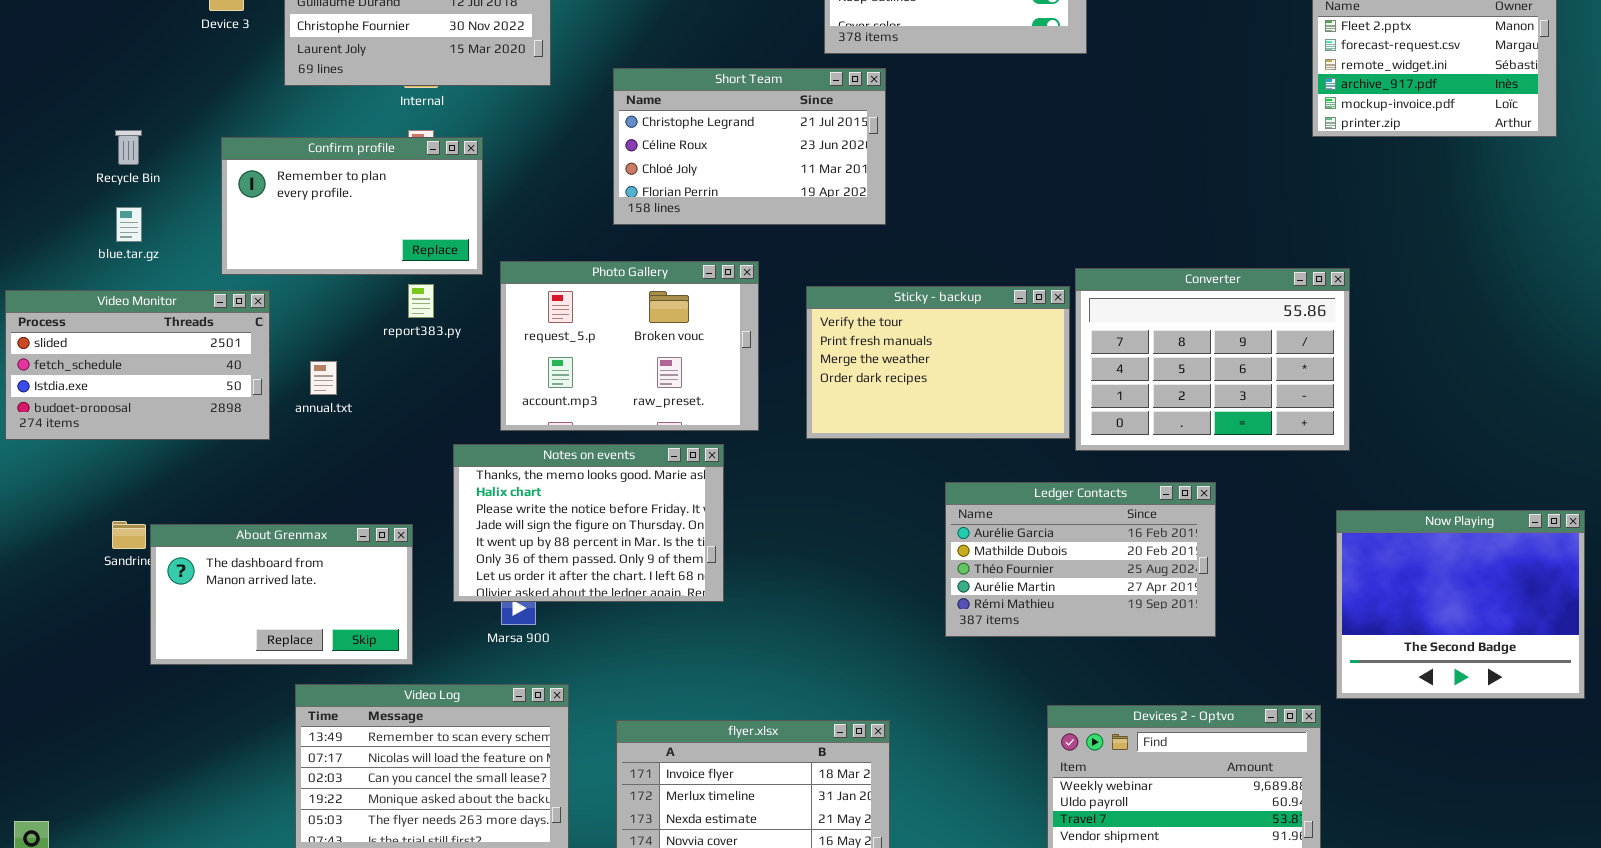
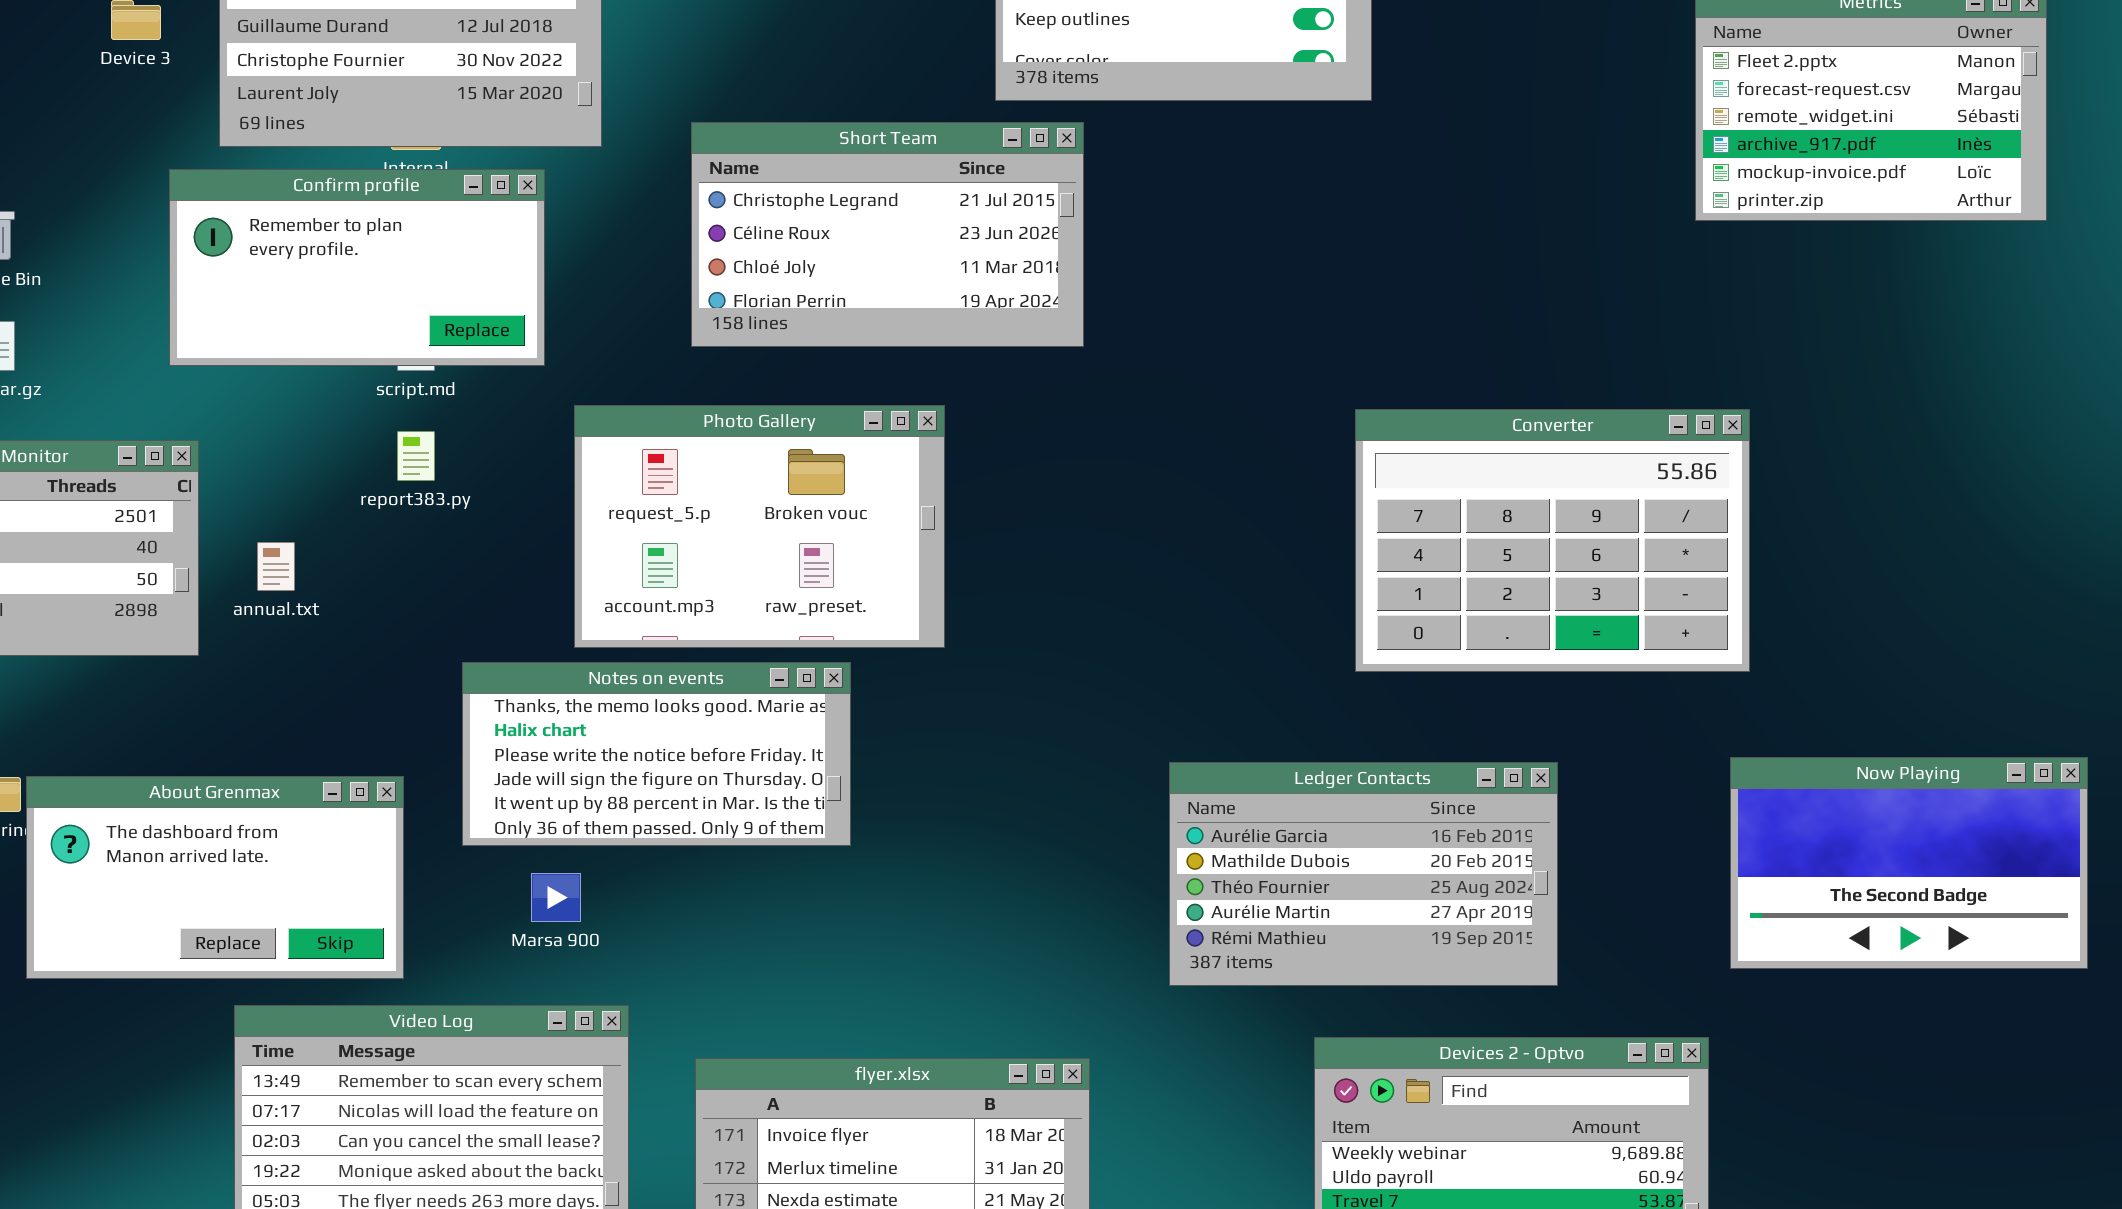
Confirm profile: [221,137,483,275] -> [169,169,545,366], moved
Photo Gallery: [500,261,759,431] -> [574,405,945,648], moved
Sticky - backup: [806,286,1070,439] -> none, closed
Notes on events: [453,444,724,602] -> [462,662,851,846], resized
Ledger Contacts: [945,482,1216,637] -> [1169,762,1558,986], moved
Now Playing: [1336,510,1585,699] -> [1730,757,2088,969], resized

